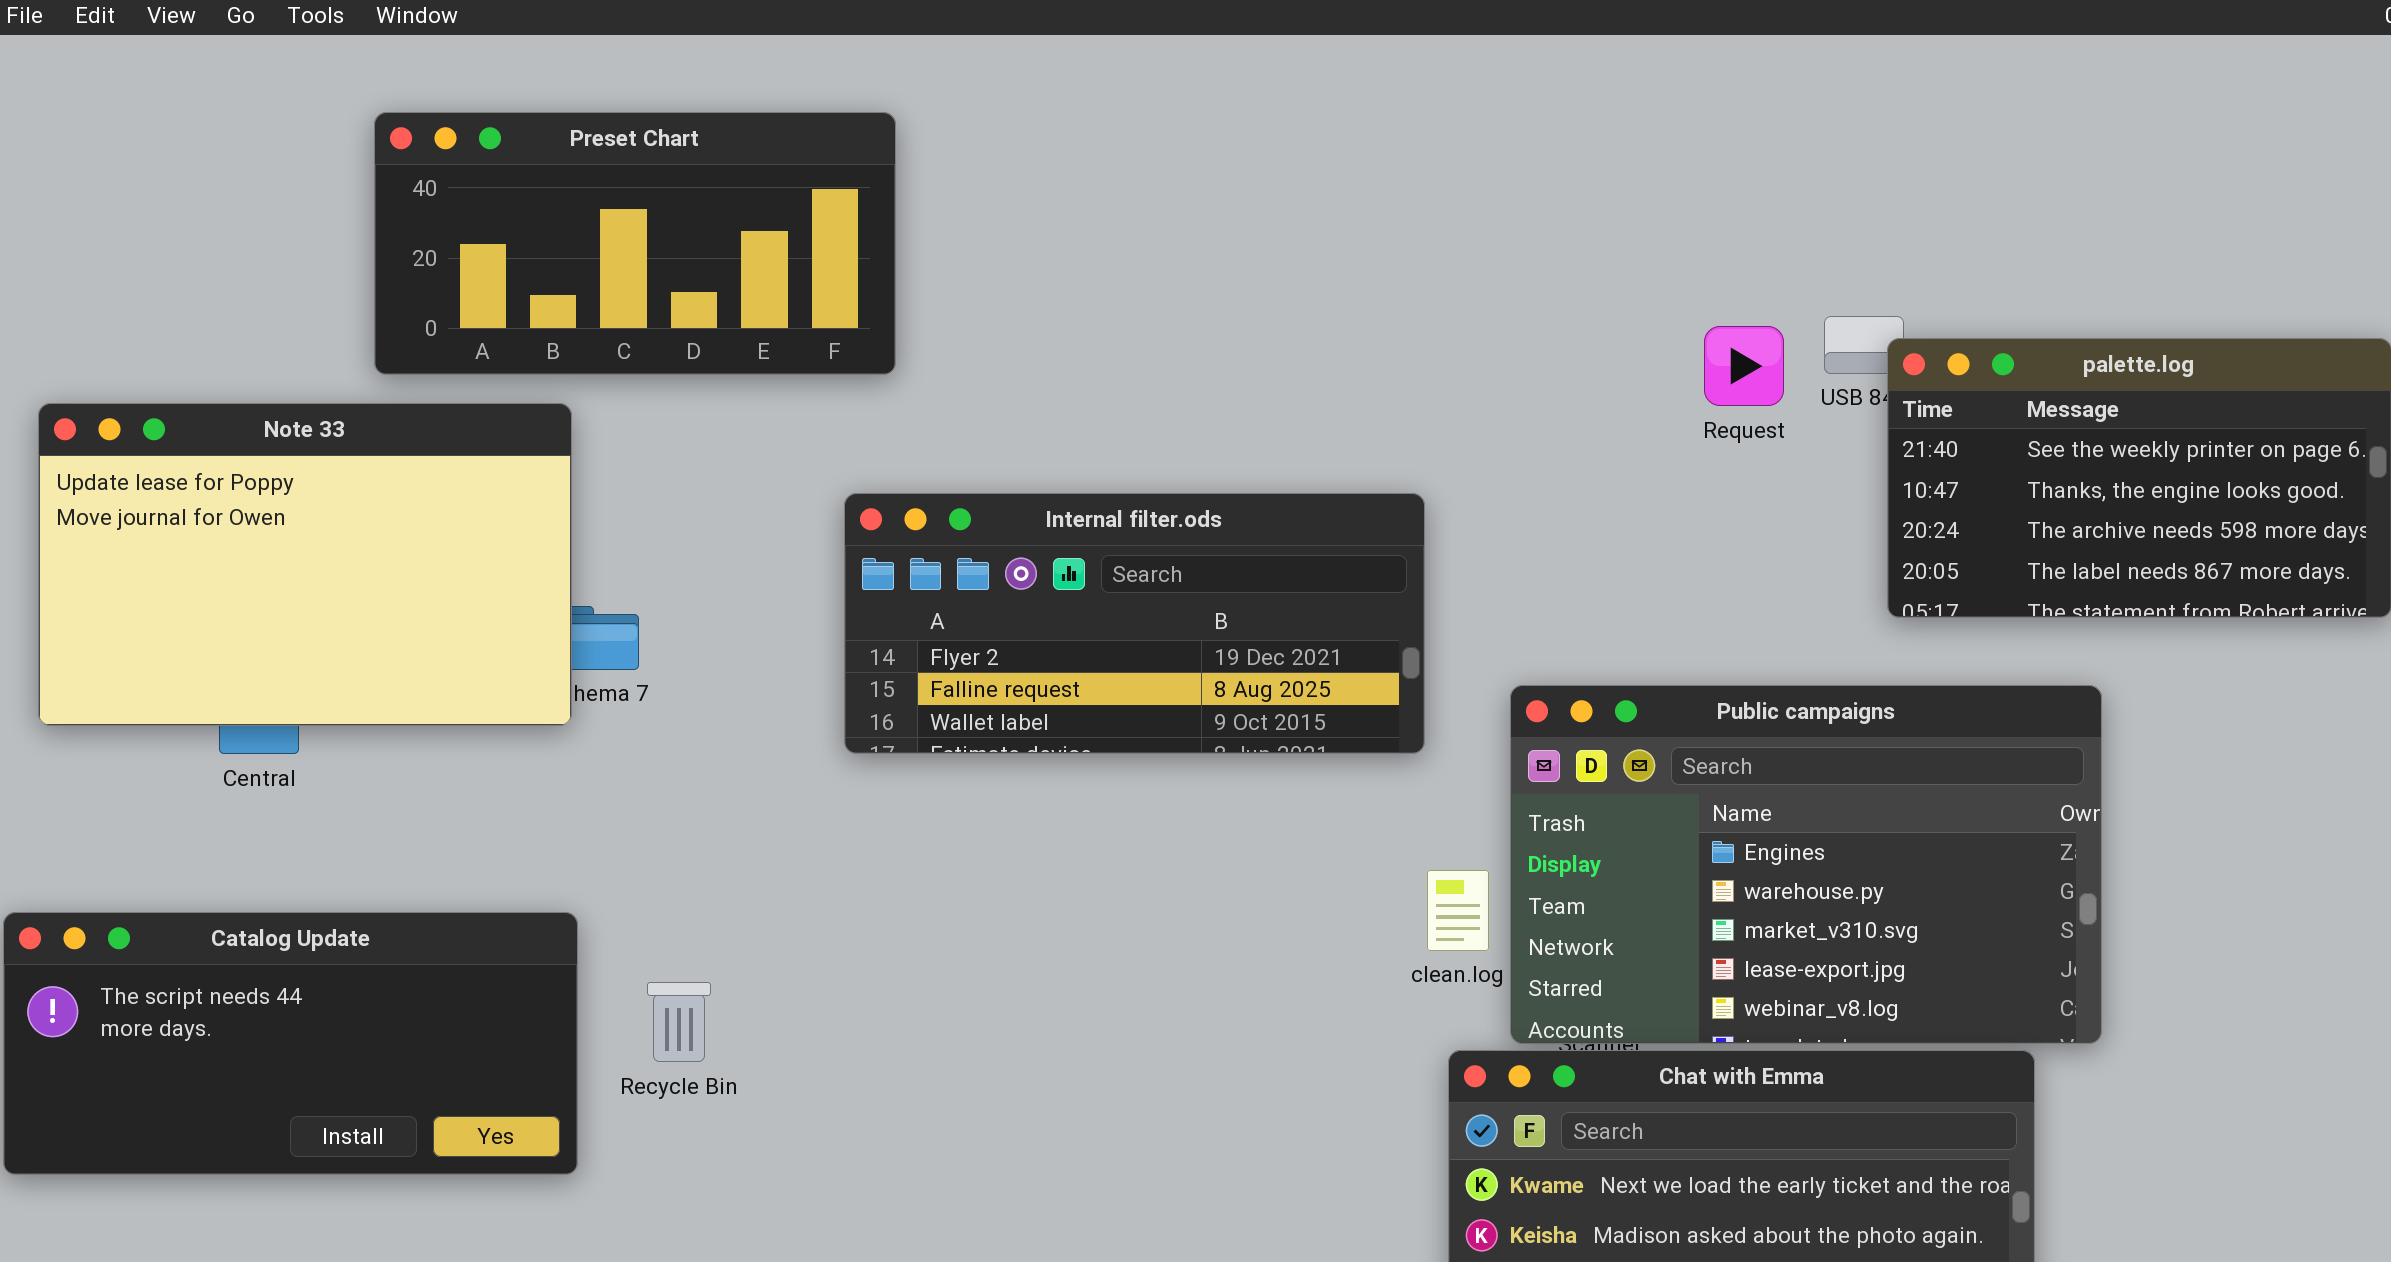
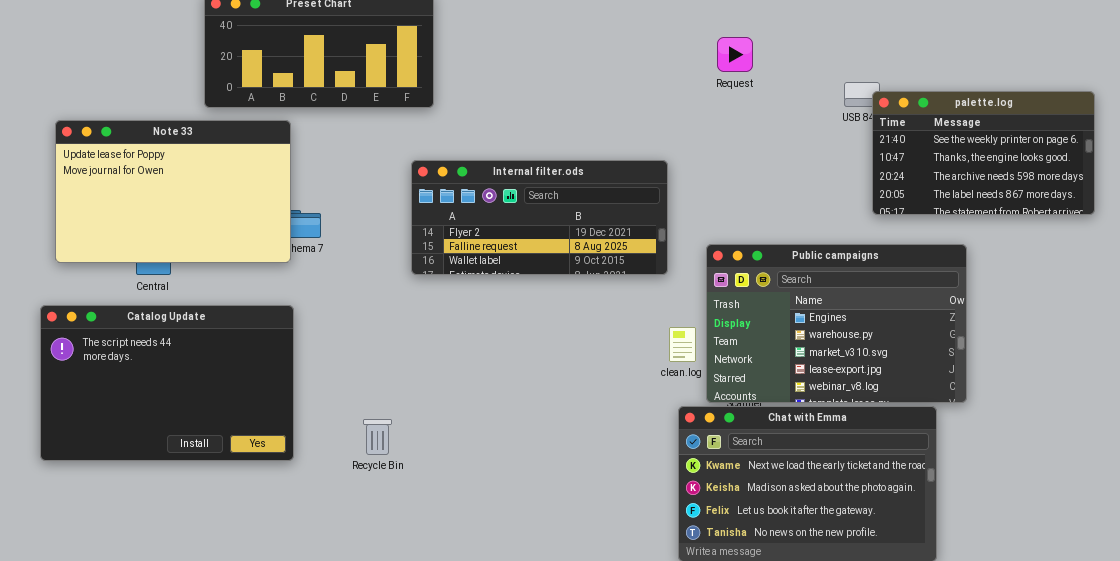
Request: [1704,326,1784,406] -> [717,37,753,72], moved
Catalog Update: [3,912,578,1175] -> [40,305,294,461], resized
Recycle Bin: [647,982,711,1062] -> [363,419,392,455], moved

